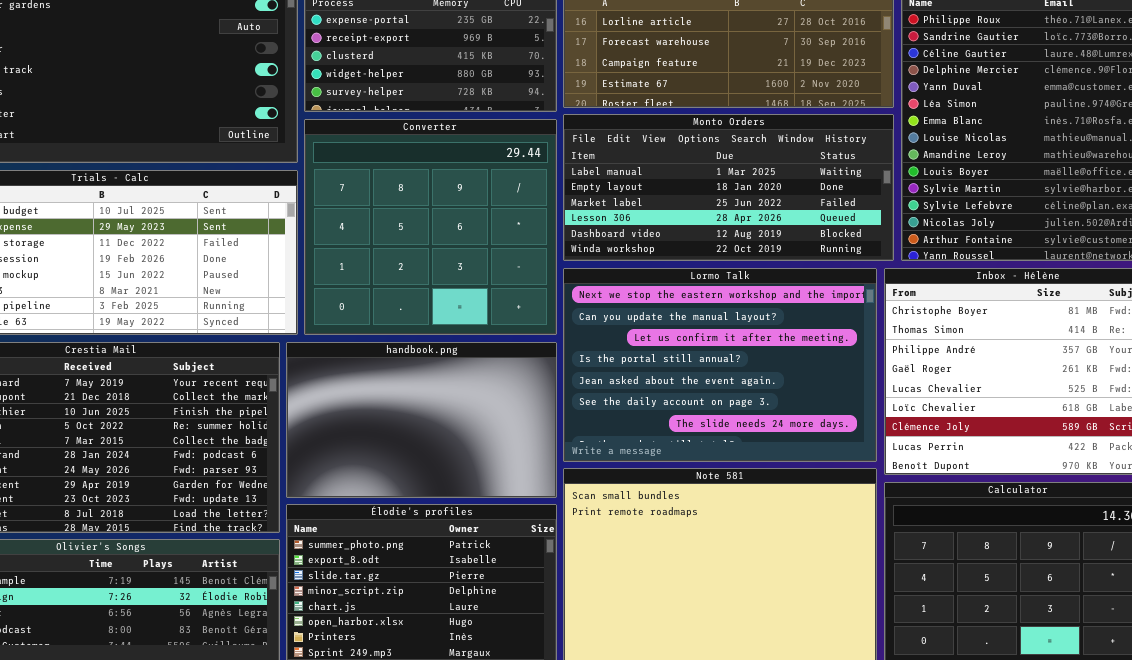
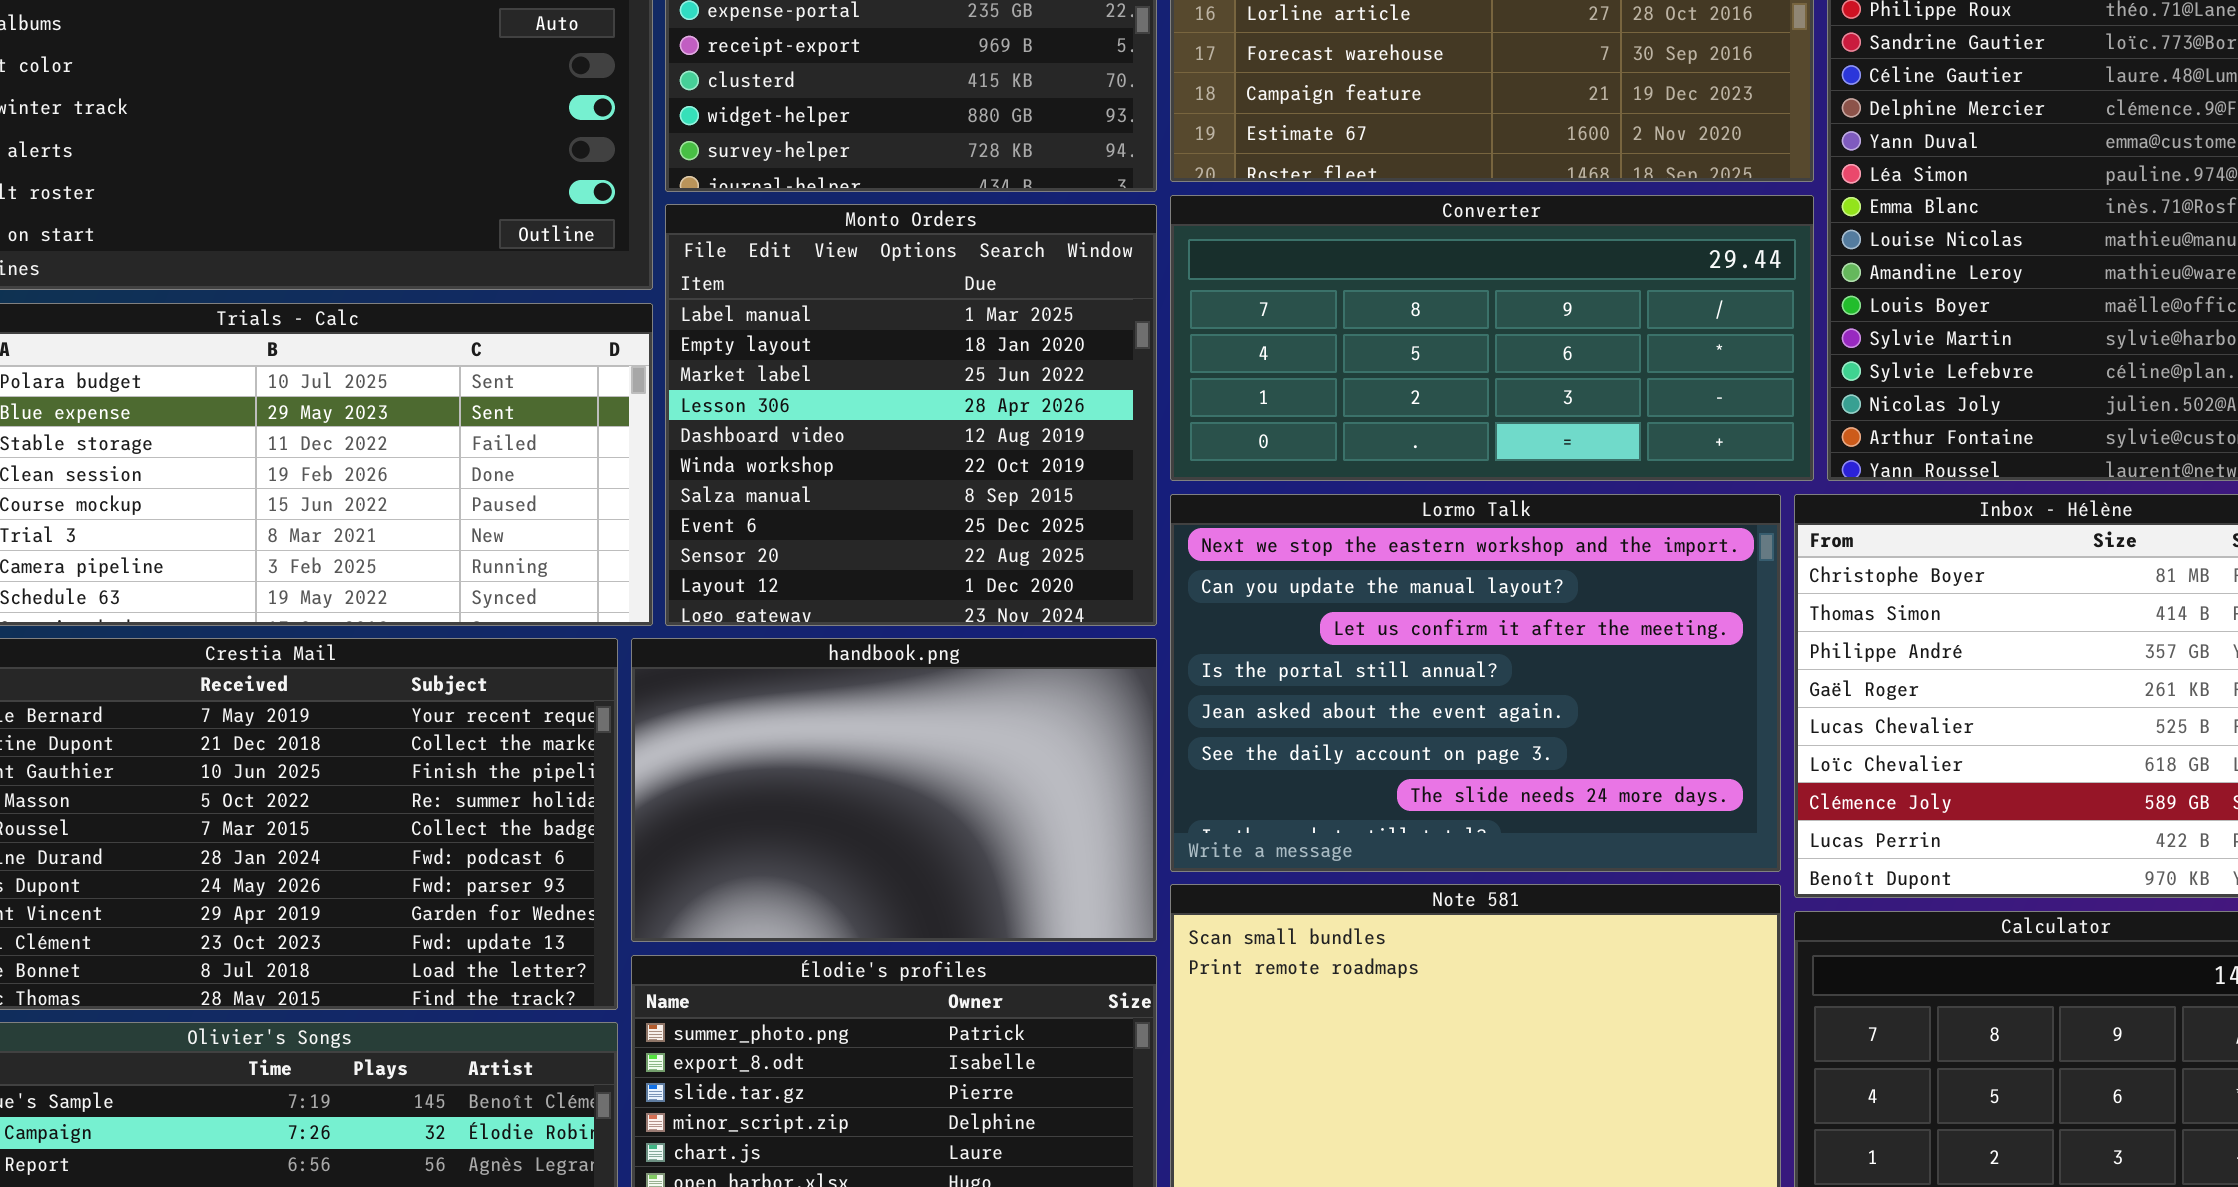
Monto Orders: [563,114,894,261] -> [665,204,1157,626], moved, resized
Converter: [304,119,557,335] -> [1170,195,1814,481], moved, resized

